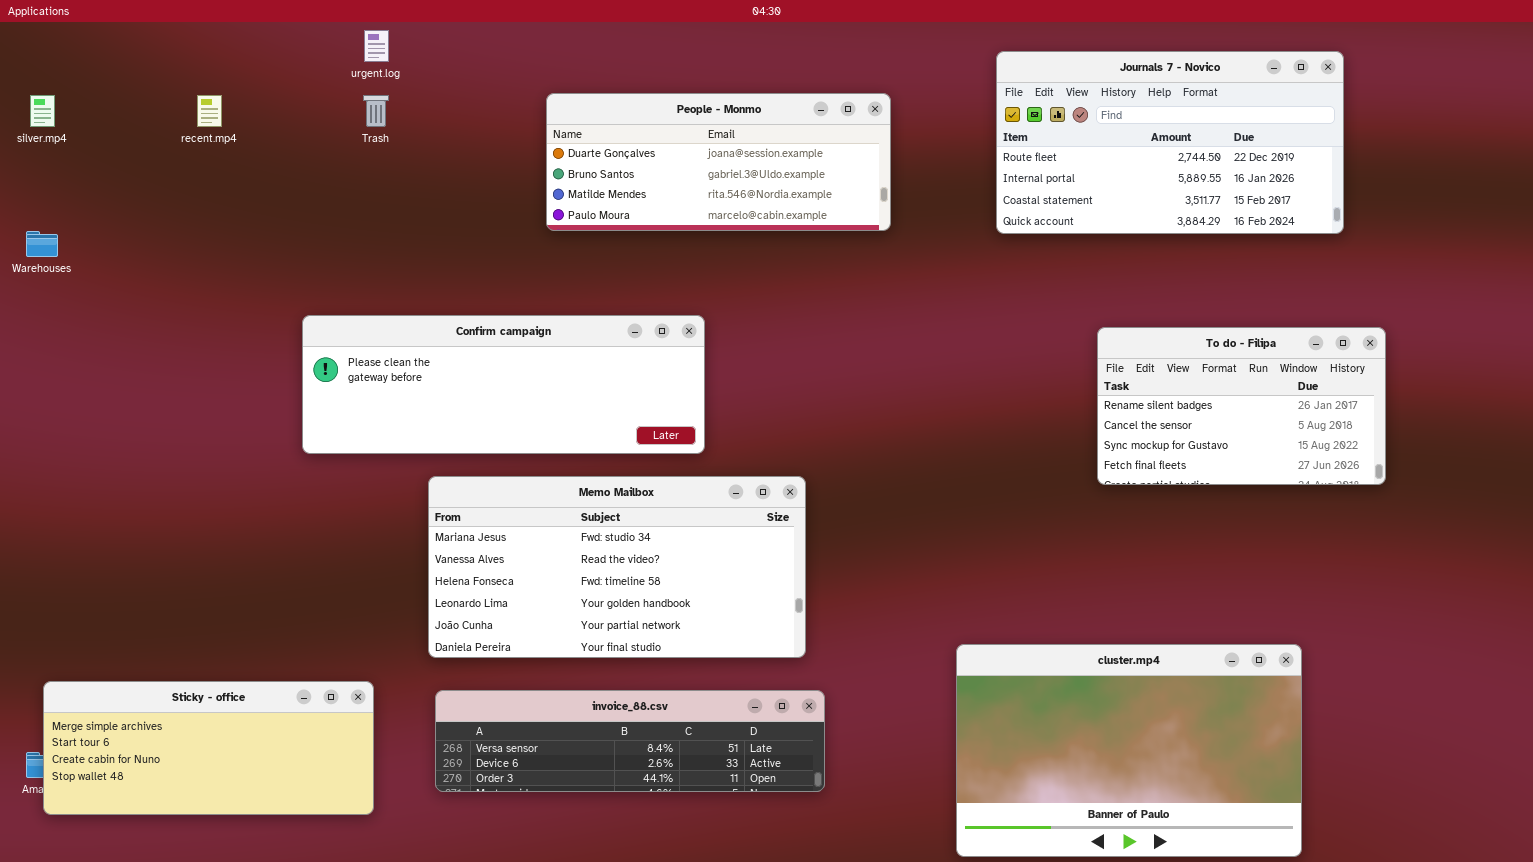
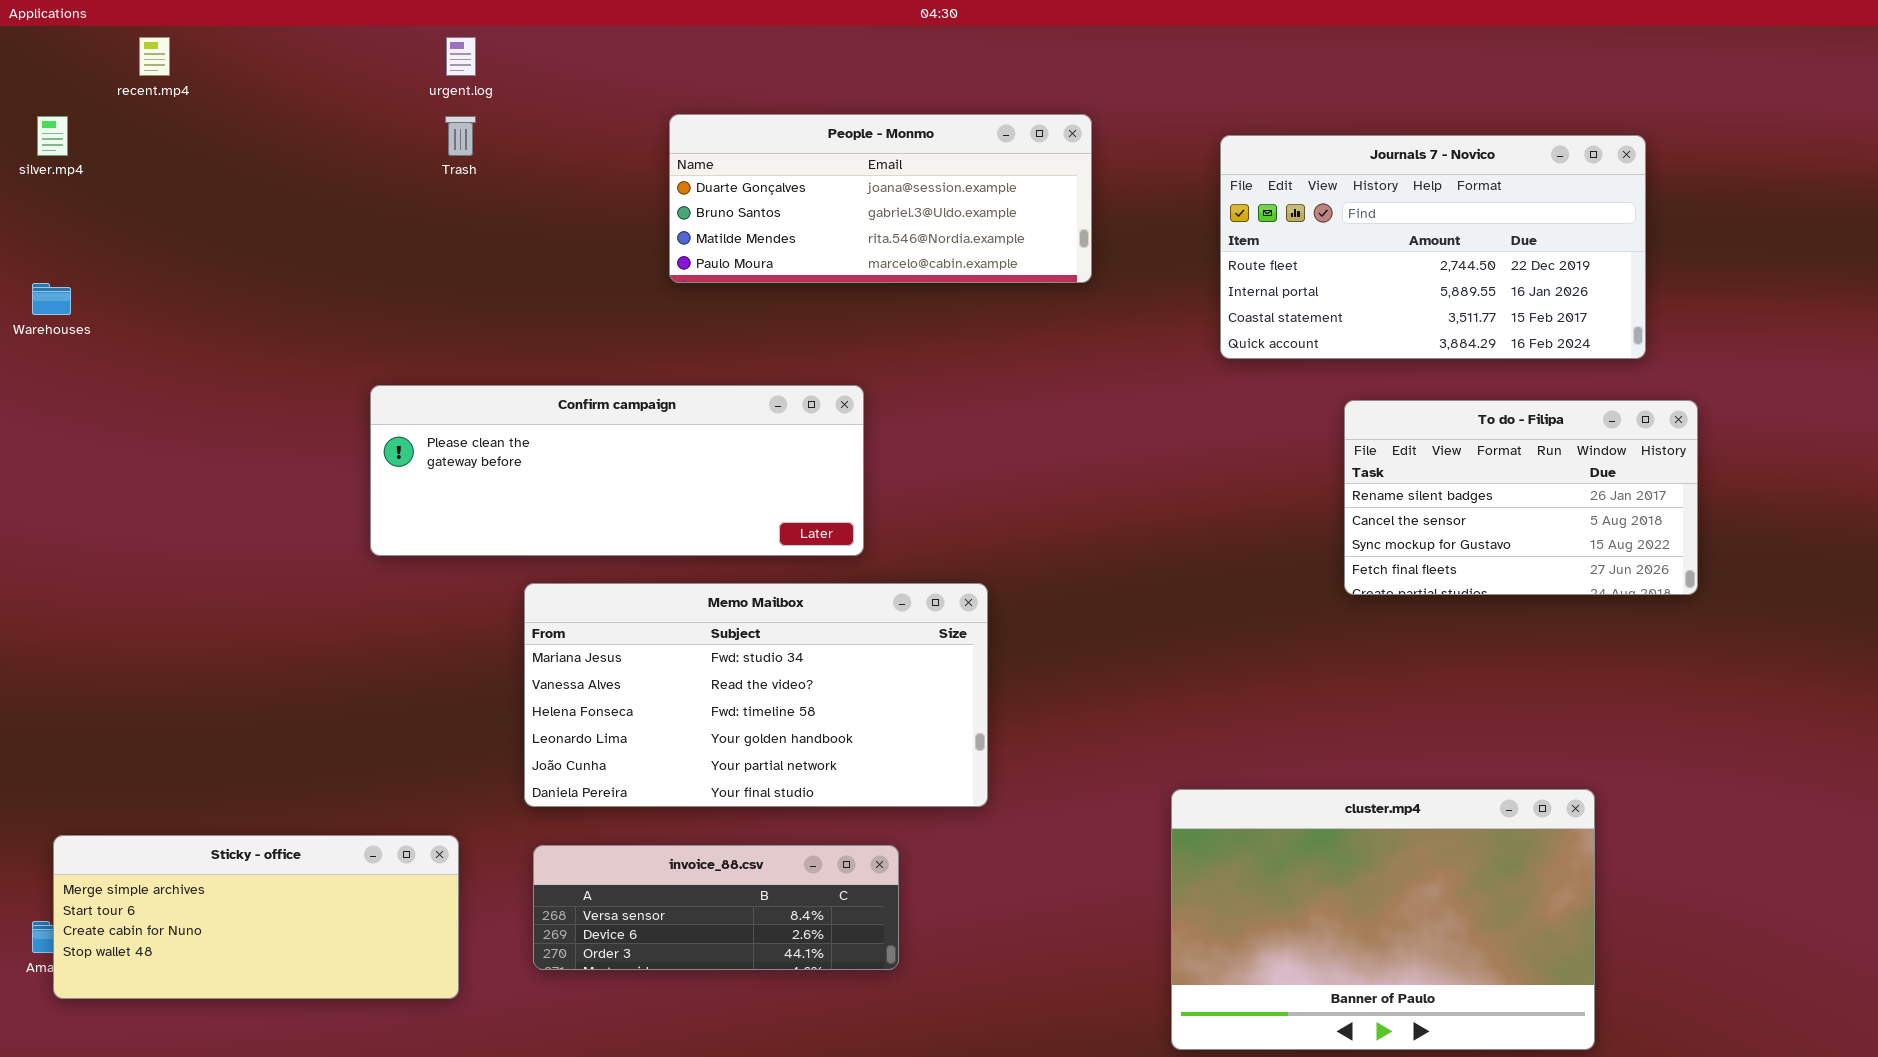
Journals 7 - Novico: [996,51,1344,234] -> [1220,135,1646,359], moved
recent.mp4: [197,95,222,127] -> [139,37,170,76], moved
invoice_88.csv: [435,690,825,792] -> [533,845,899,970], resized

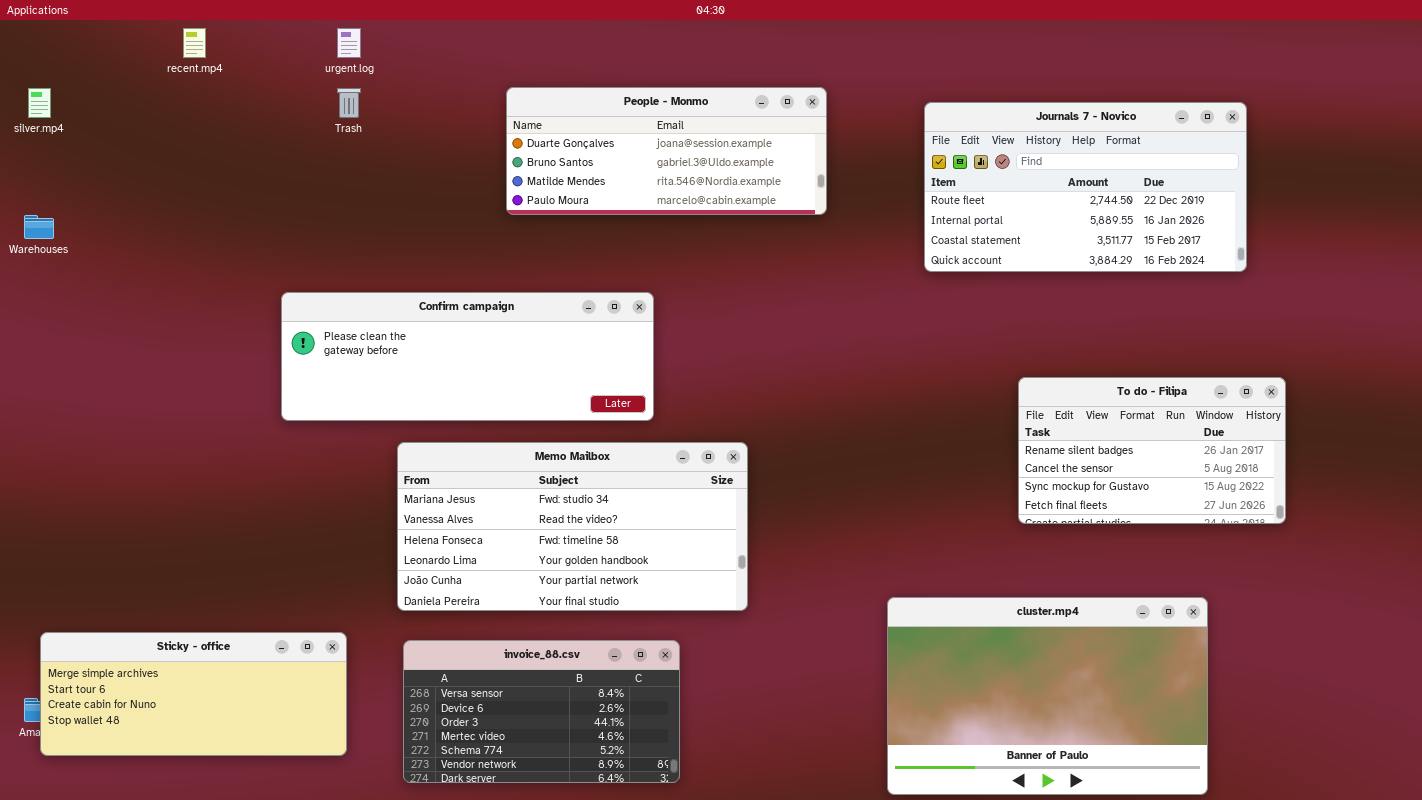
recent.mp4: [139,37,170,76] -> [183,28,206,58], moved
To do - Filipa: [1344,400,1698,595] -> [1018,377,1286,524], moved
invoice_88.csv: [533,845,899,970] -> [403,640,680,783], resized

